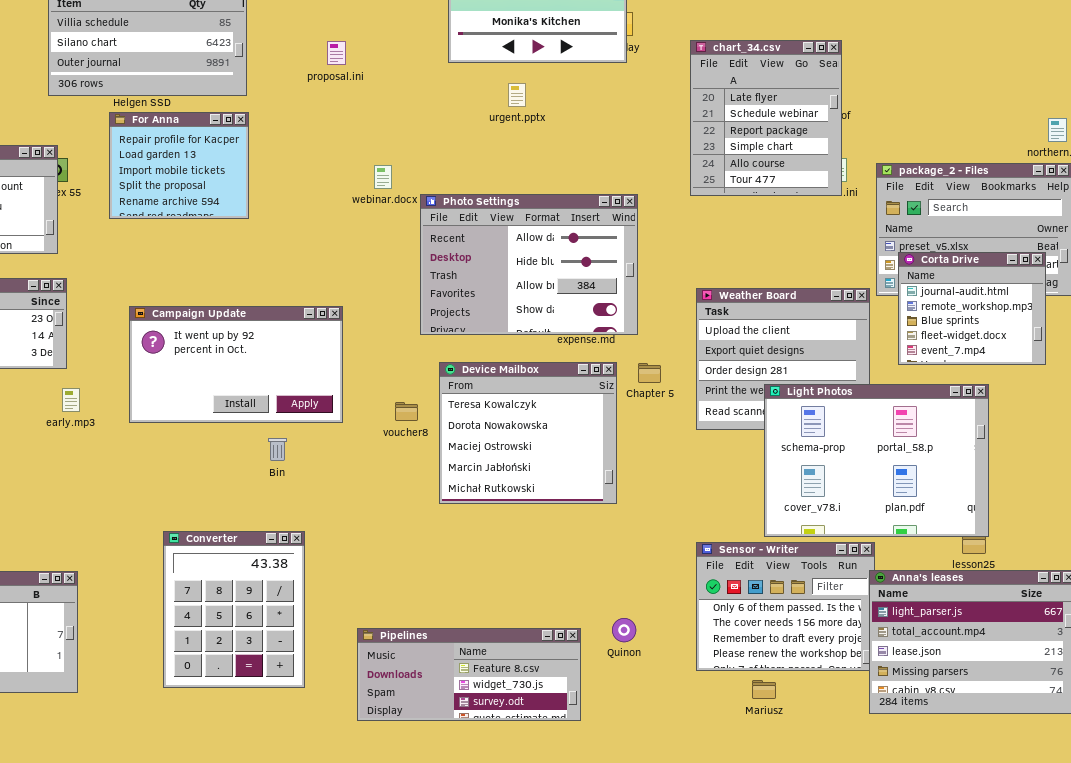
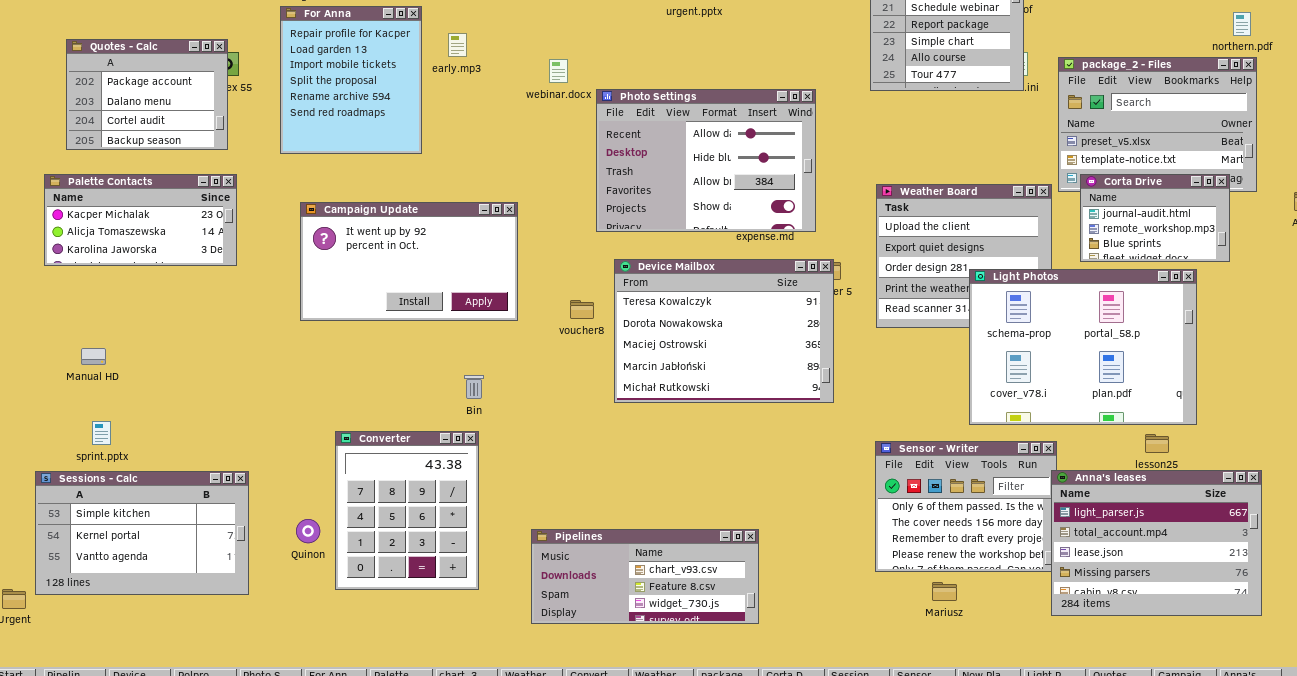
For Anna: [109,112,249,219] -> [280,6,422,154], resized
Corta Drive: [898,252,1046,365] -> [1080,174,1230,262], resized
Device Mailbox: [439,362,617,504] -> [614,259,834,403], resized
Light Photos: [764,384,989,537] -> [969,269,1197,425], moved
early.mp3: [62,388,80,412] -> [448,33,467,57], moved
Bin: [268,438,287,461] -> [464,375,484,399], moved
Quinon: [612,618,636,642] -> [296,519,320,543], moved
Pipelines: [357,628,581,721] -> [531,529,759,624], scrolled up 1 row

